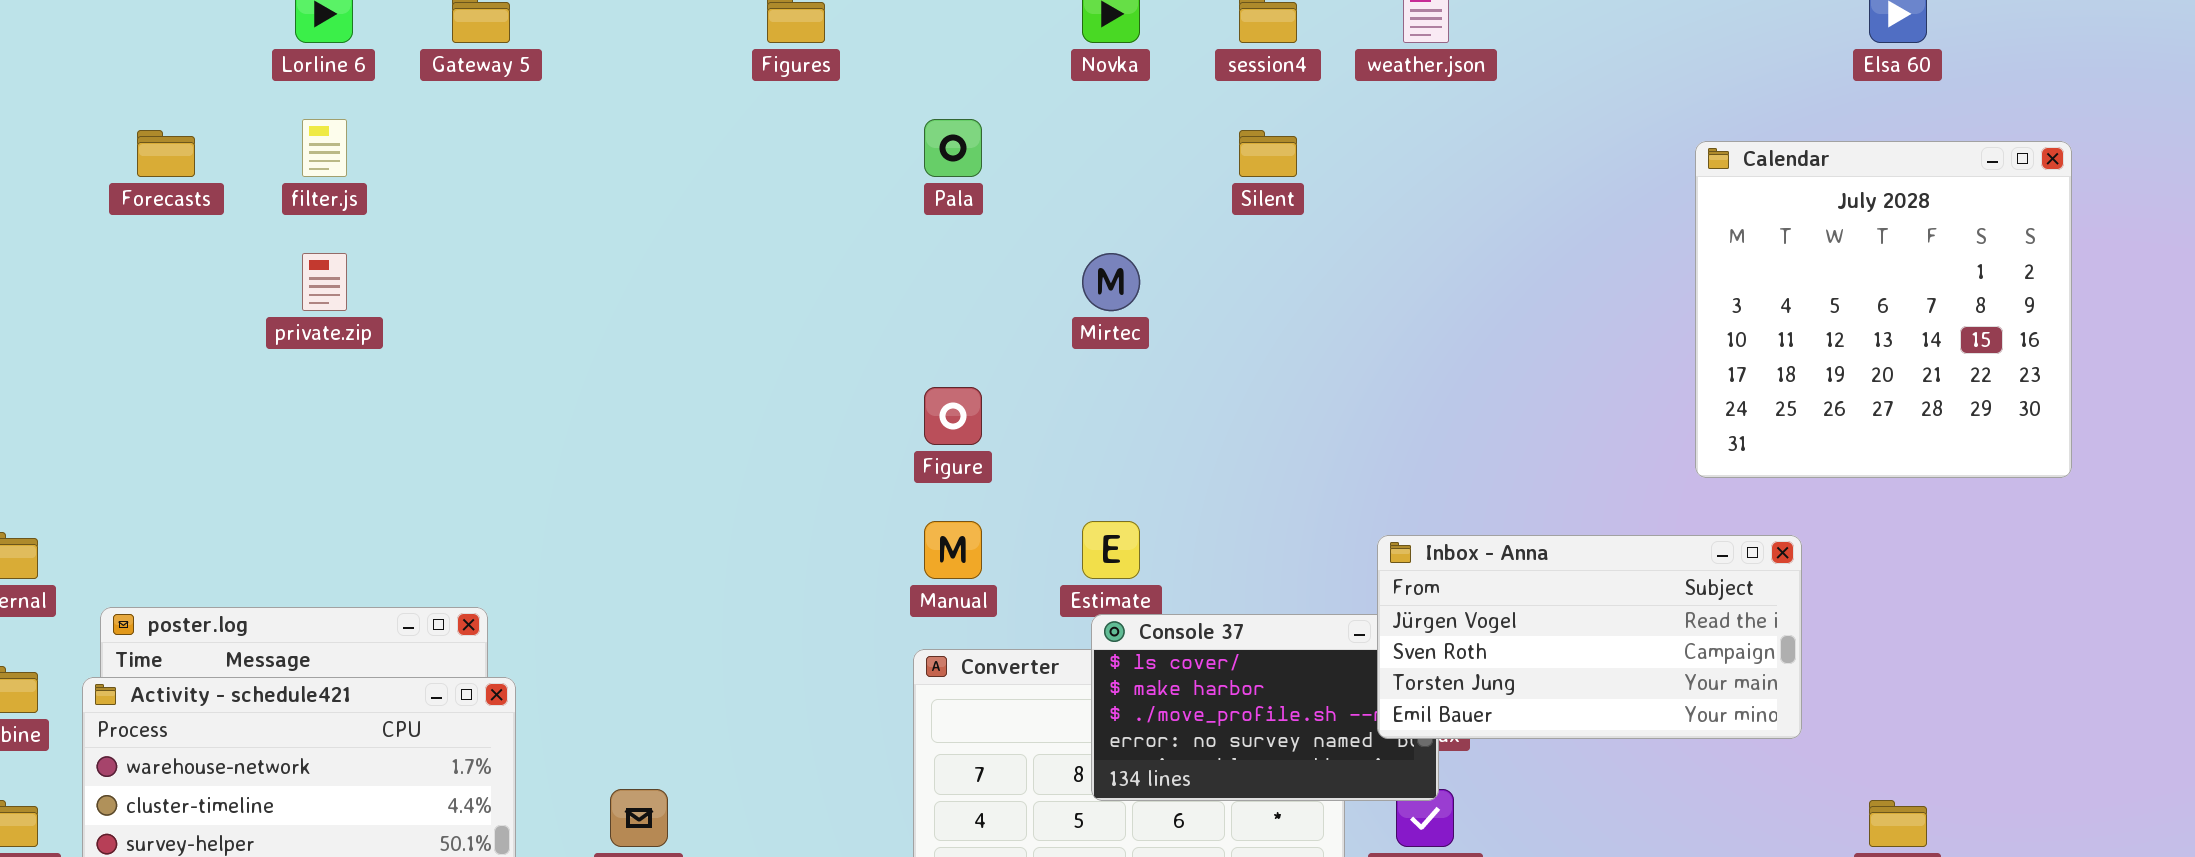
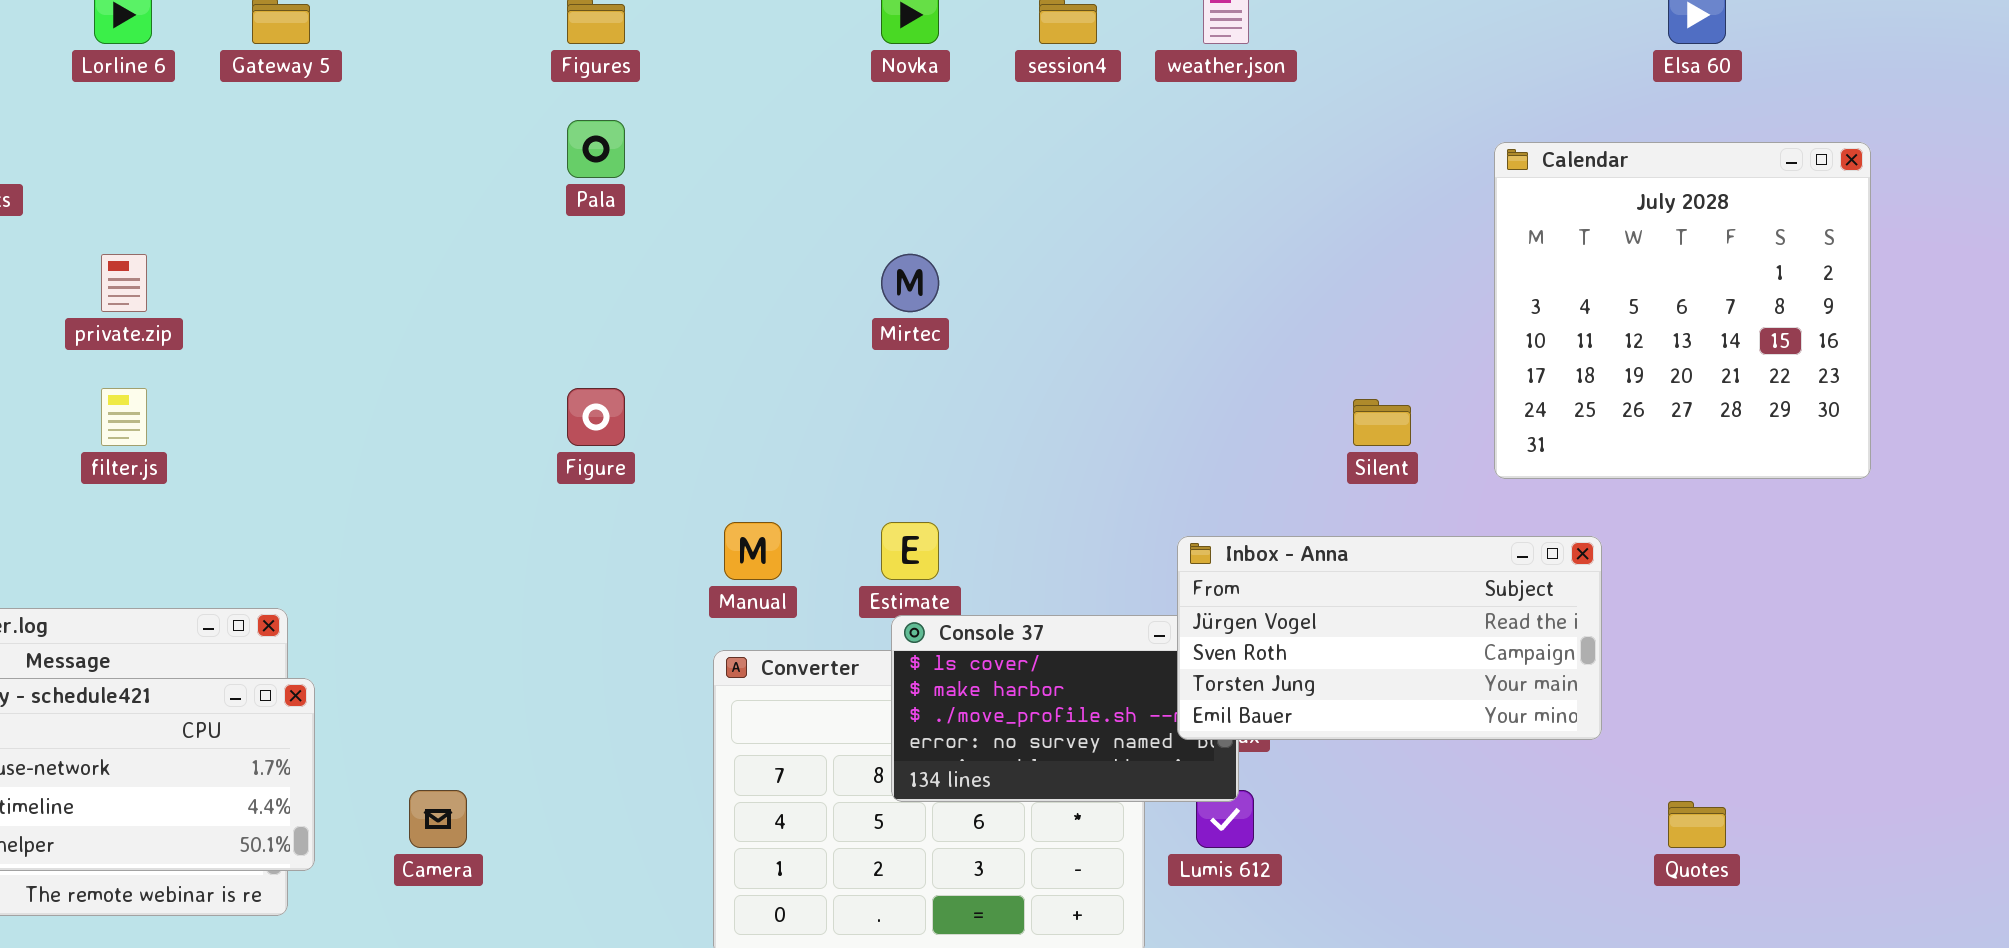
filter.js: [302,119,347,177] -> [101,388,147,446], moved
Pala: [924,119,982,177] -> [567,120,625,178], moved
Silent: [1239,130,1297,177] -> [1353,399,1411,446], moved
Figure: [924,387,982,445] -> [567,388,625,446], moved

